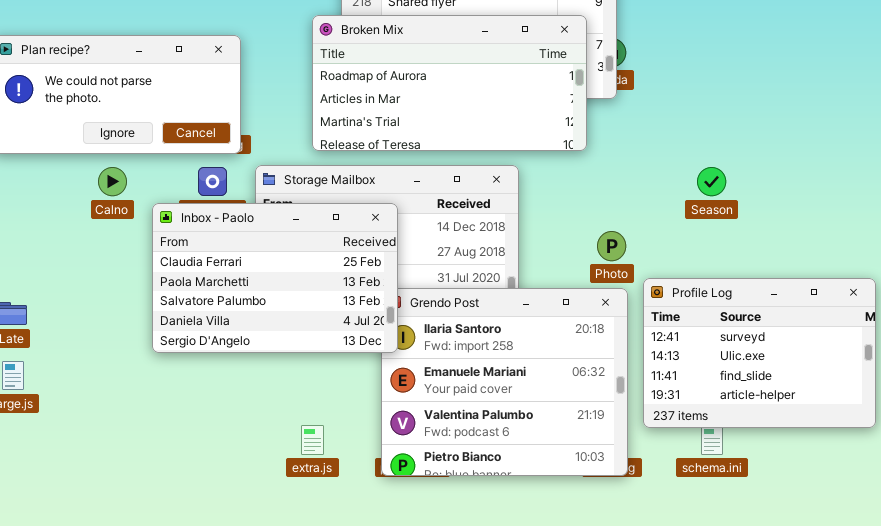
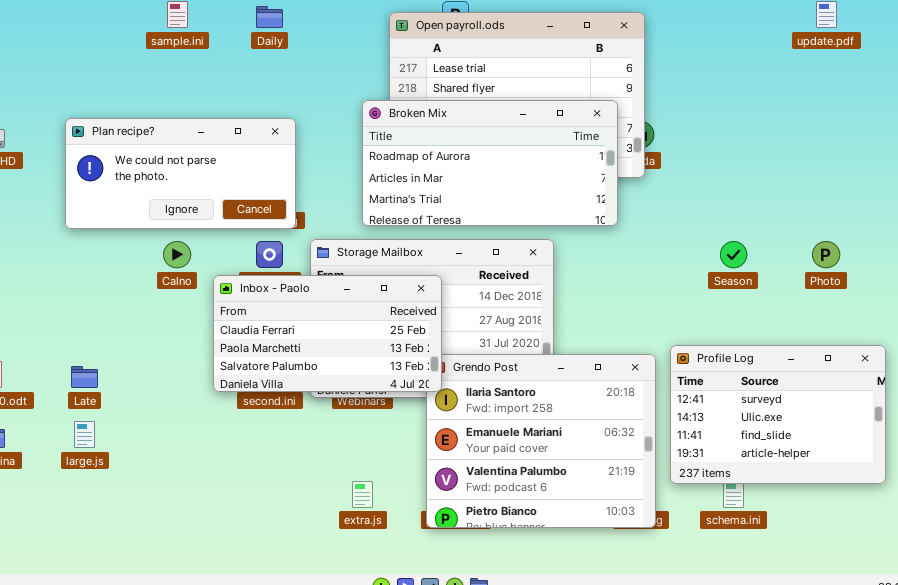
Inbox - Paolo: [152,203,398,353] -> [213,275,442,392], resized
Photo: [597,231,626,261] -> [812,241,840,268], moved

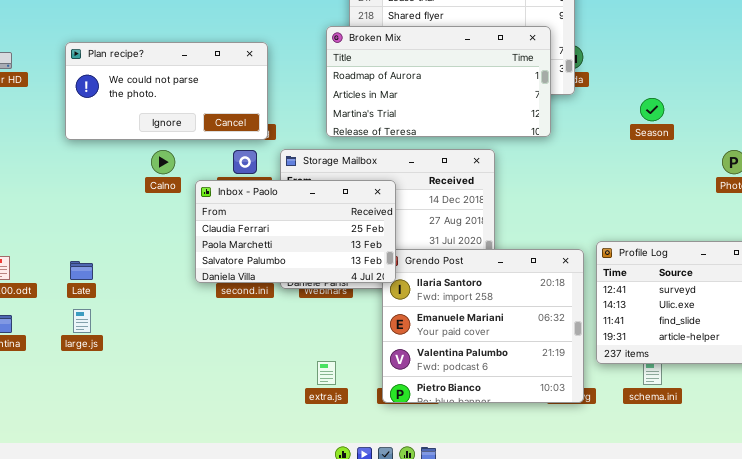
Season: [720,241,747,268] -> [640,98,664,121], moved

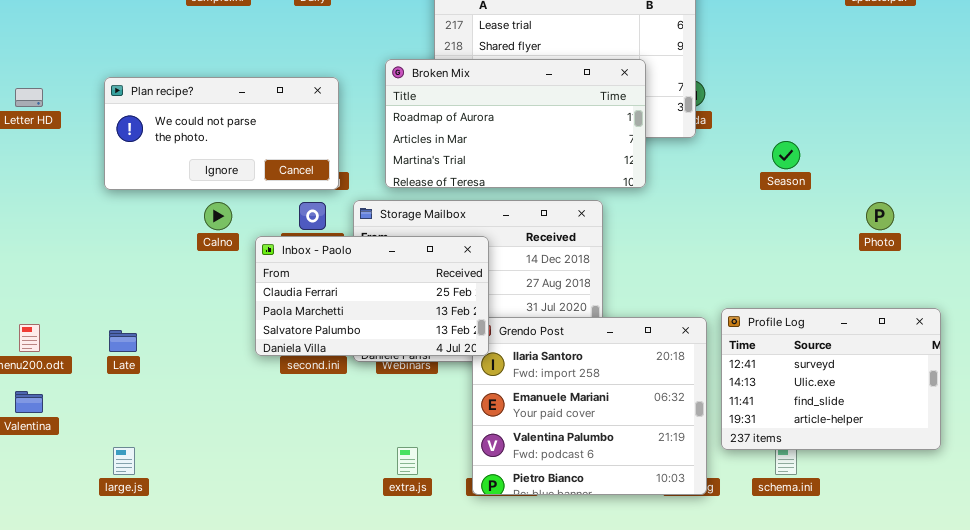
Broken Mix: [326,26,551,137] -> [385,59,646,188], moved
large.js: [73,309,91,333] -> [113,447,135,475], moved

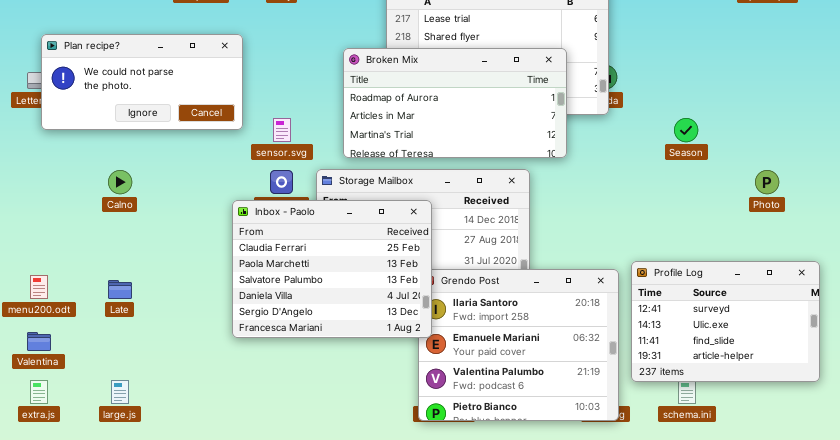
Plan recipe?: [104,77,339,190] -> [41,34,243,130], moved
Calno: [204,202,232,230] -> [108,170,132,194], moved
Inbox - Paolo: [255,236,489,356] -> [232,200,432,338], resized
extra.js: [397,447,418,475] -> [30,380,48,404], moved

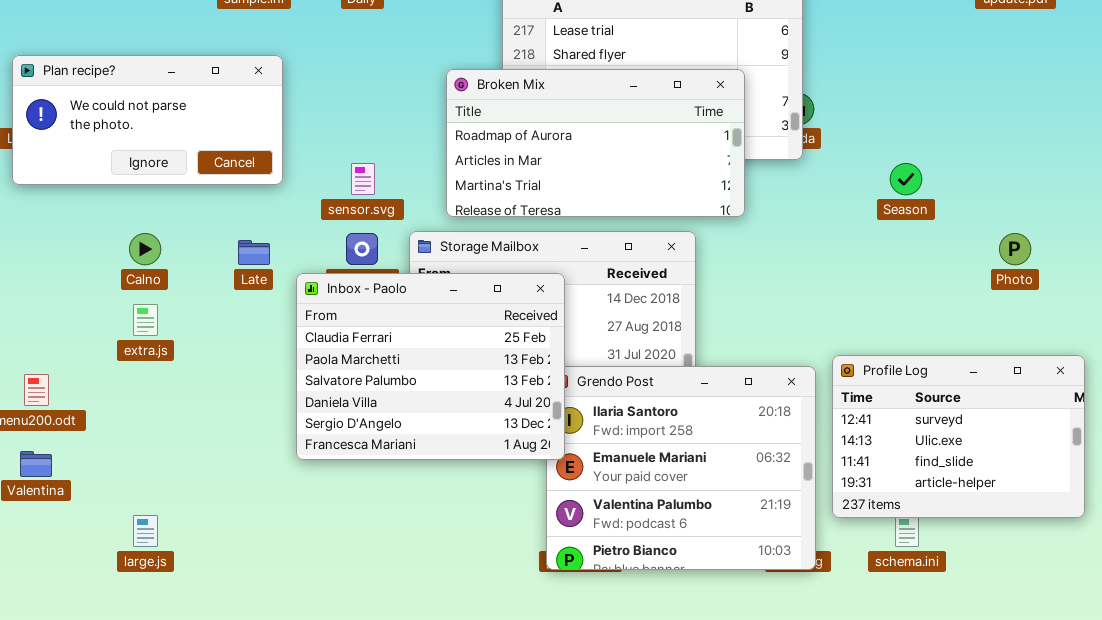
Plan recipe?: [41,34,243,130] -> [12,55,283,185], moved
Late: [108,280,132,299] -> [238,240,270,265], moved
extra.js: [30,380,48,404] -> [133,304,158,336], moved

